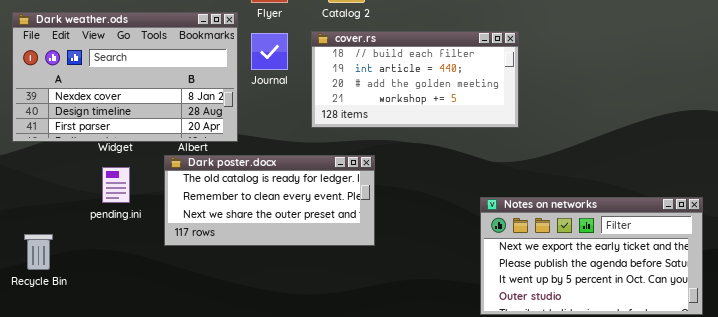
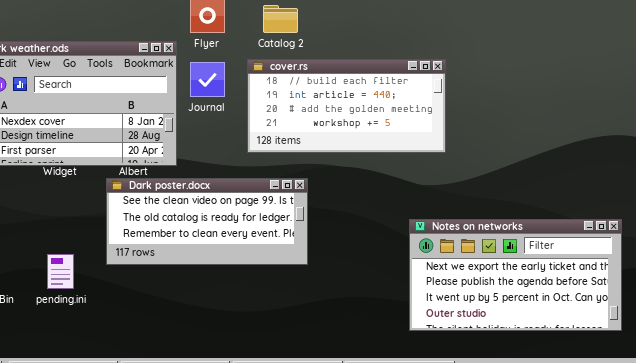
Dark poster.docx: [164,155,375,246] -> [106,178,308,265], scrolled up 1 row
pending.ini: [102,167,130,203] -> [47,254,74,289], moved

